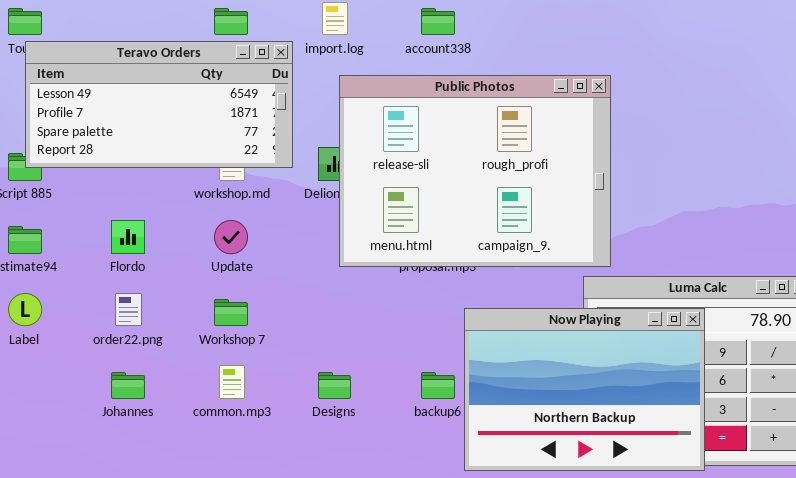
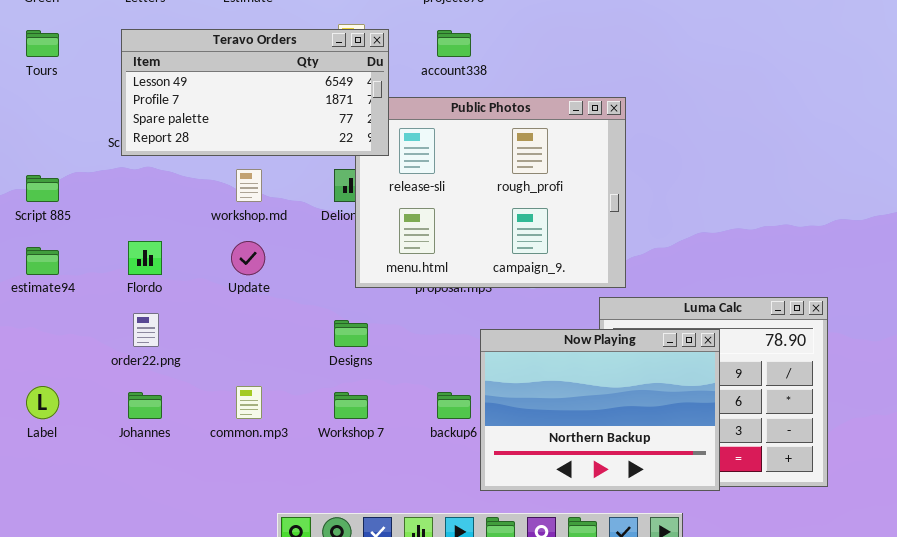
Teravo Orders: [25,41,293,168] -> [121,29,389,156], moved
Label: [8,293,42,326] -> [26,386,59,419], moved
Workshop 7: [214,299,248,326] -> [334,392,368,419], moved
Designs: [318,372,351,399] -> [334,320,368,347], moved

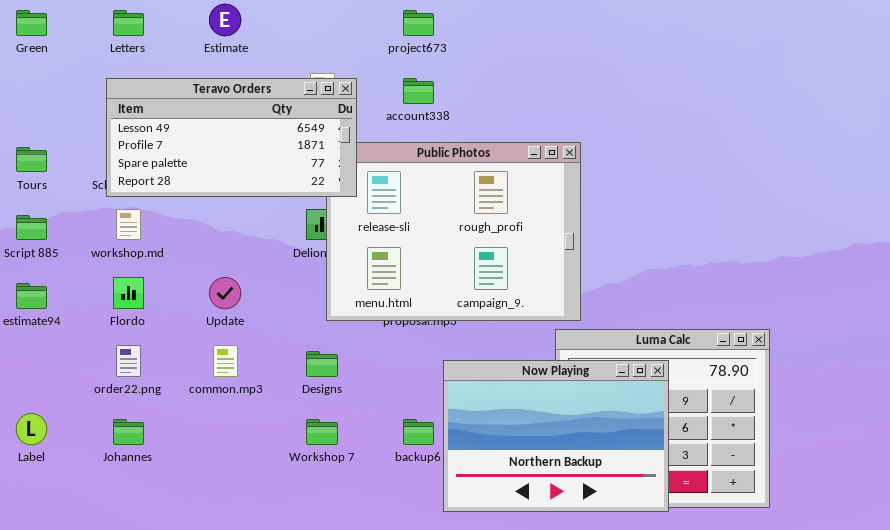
Tours: [26,30,59,57] -> [16,147,47,172], moved
workshop.md: [236,169,262,202] -> [116,209,141,240], moved
common.mp3: [236,386,262,419] -> [213,345,238,377], moved

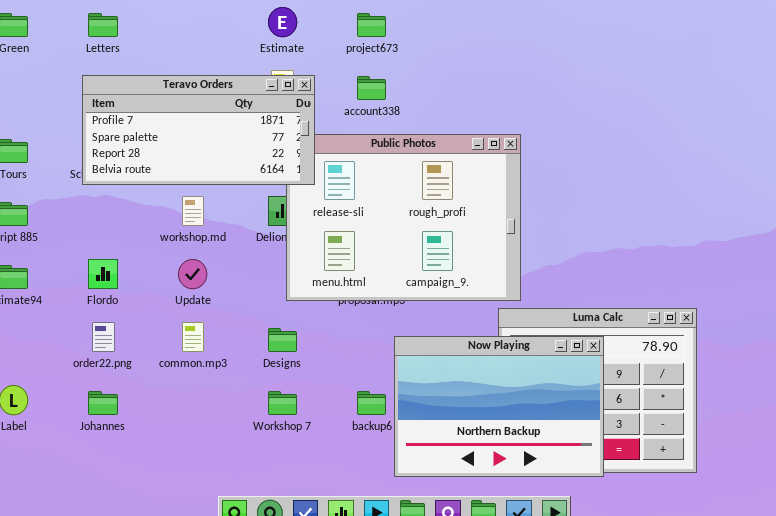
Estimate: [209,4,241,36] -> [268,7,297,37], moved
Teravo Orders: [106,78,357,197] -> [82,75,315,185], scrolled down 1 row
workshop.md: [116,209,141,240] -> [182,196,204,226], moved

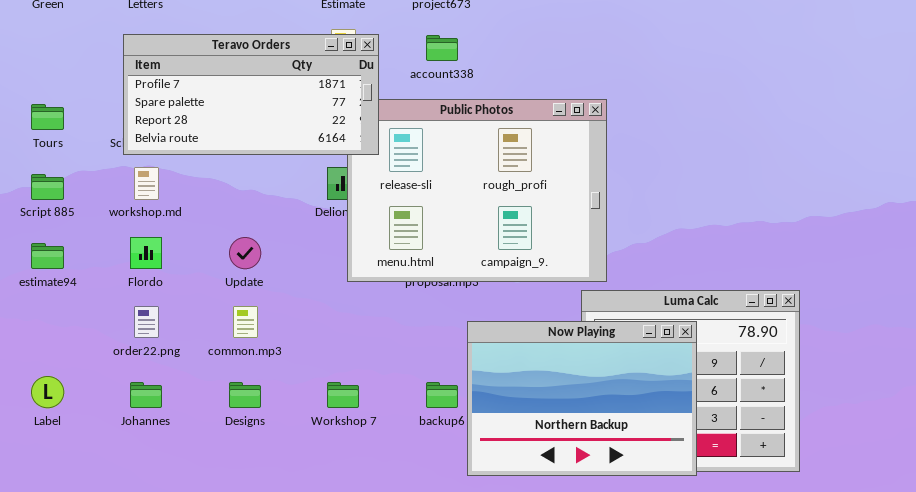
workshop.md: [182,196,204,226] -> [134,167,159,200], moved
Designs: [268,328,297,352] -> [229,382,261,408], moved

